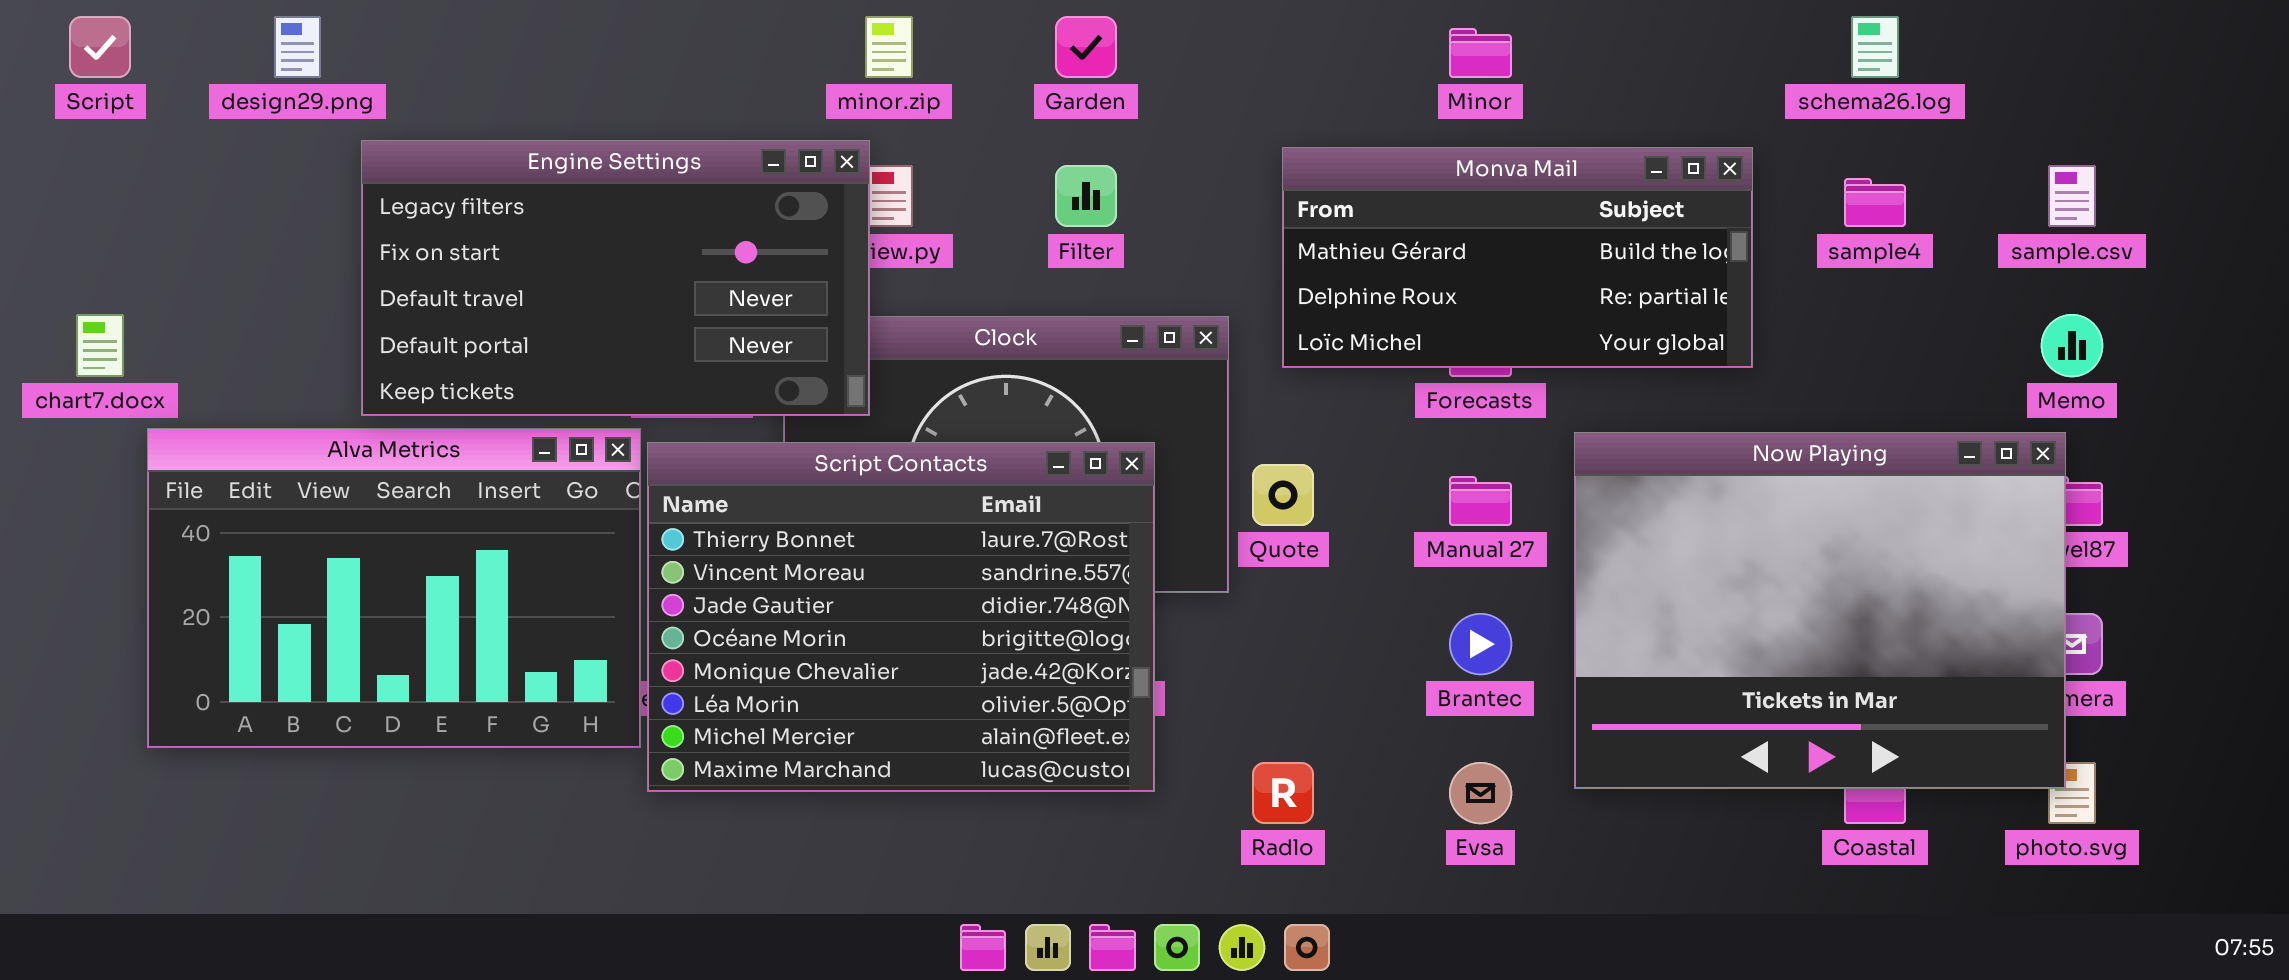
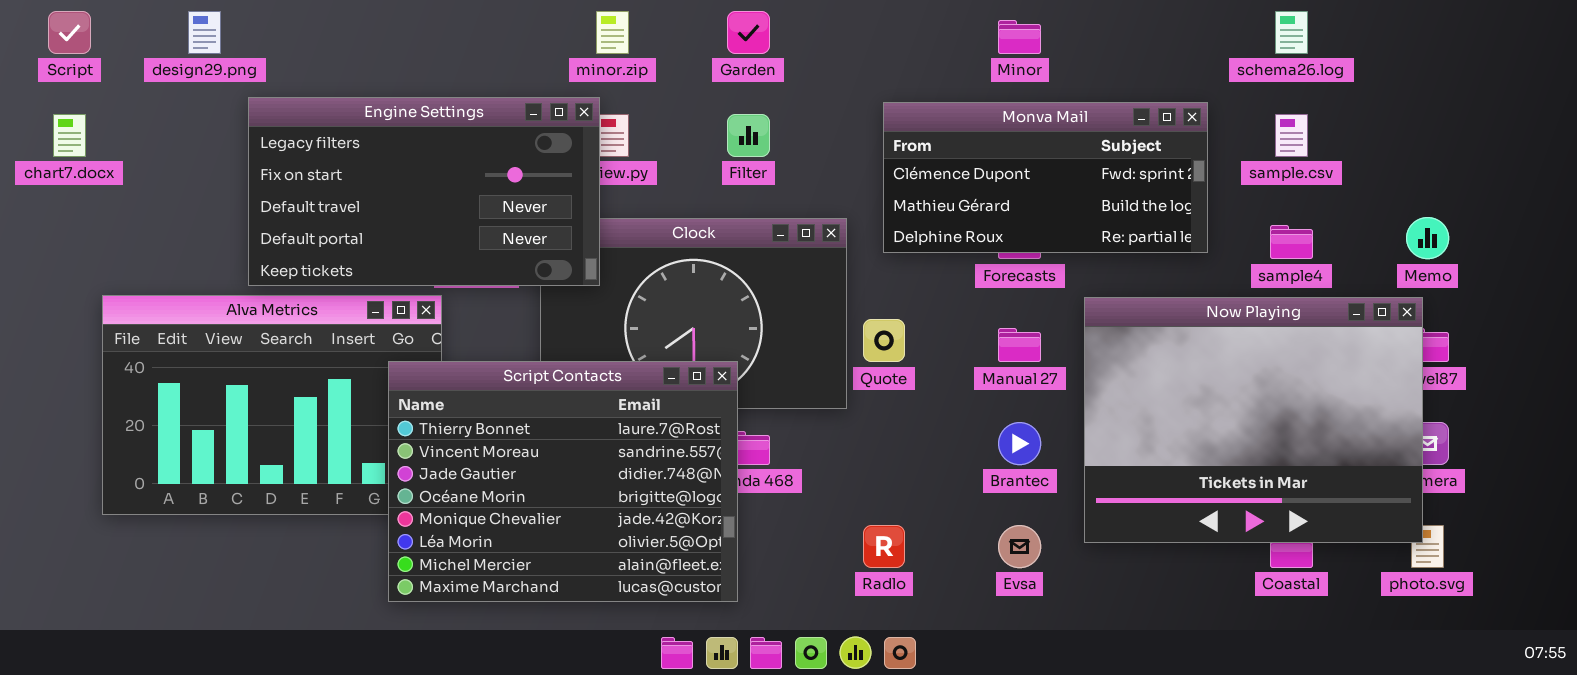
Monva Mail: [1282,147,1753,368] -> [883,102,1208,253], scrolled up 1 row
sample.csv: [2048,165,2096,227] -> [1275,114,1308,157], moved
sample4: [1844,178,1906,227] -> [1270,225,1313,259], moved
chart7.docx: [76,314,124,377] -> [53,114,86,157], moved
Script Contacts: [647,442,1155,792] -> [388,361,738,602], moved

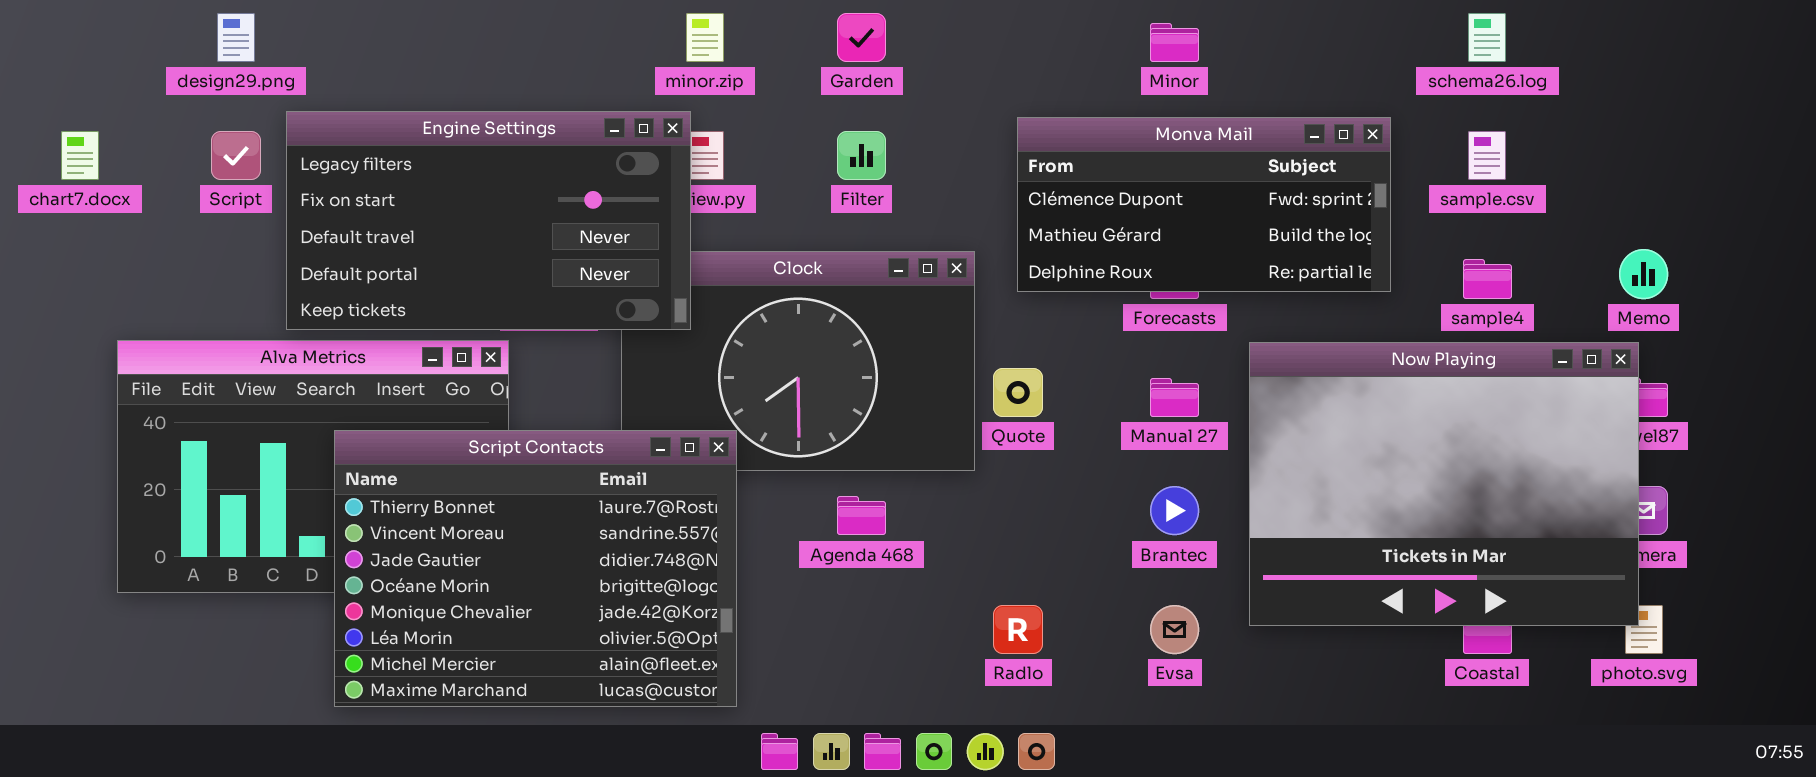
Script: [48,11,91,54] -> [211,131,261,180], moved
Script Contacts: [388,361,738,602] -> [334,430,737,707], moved

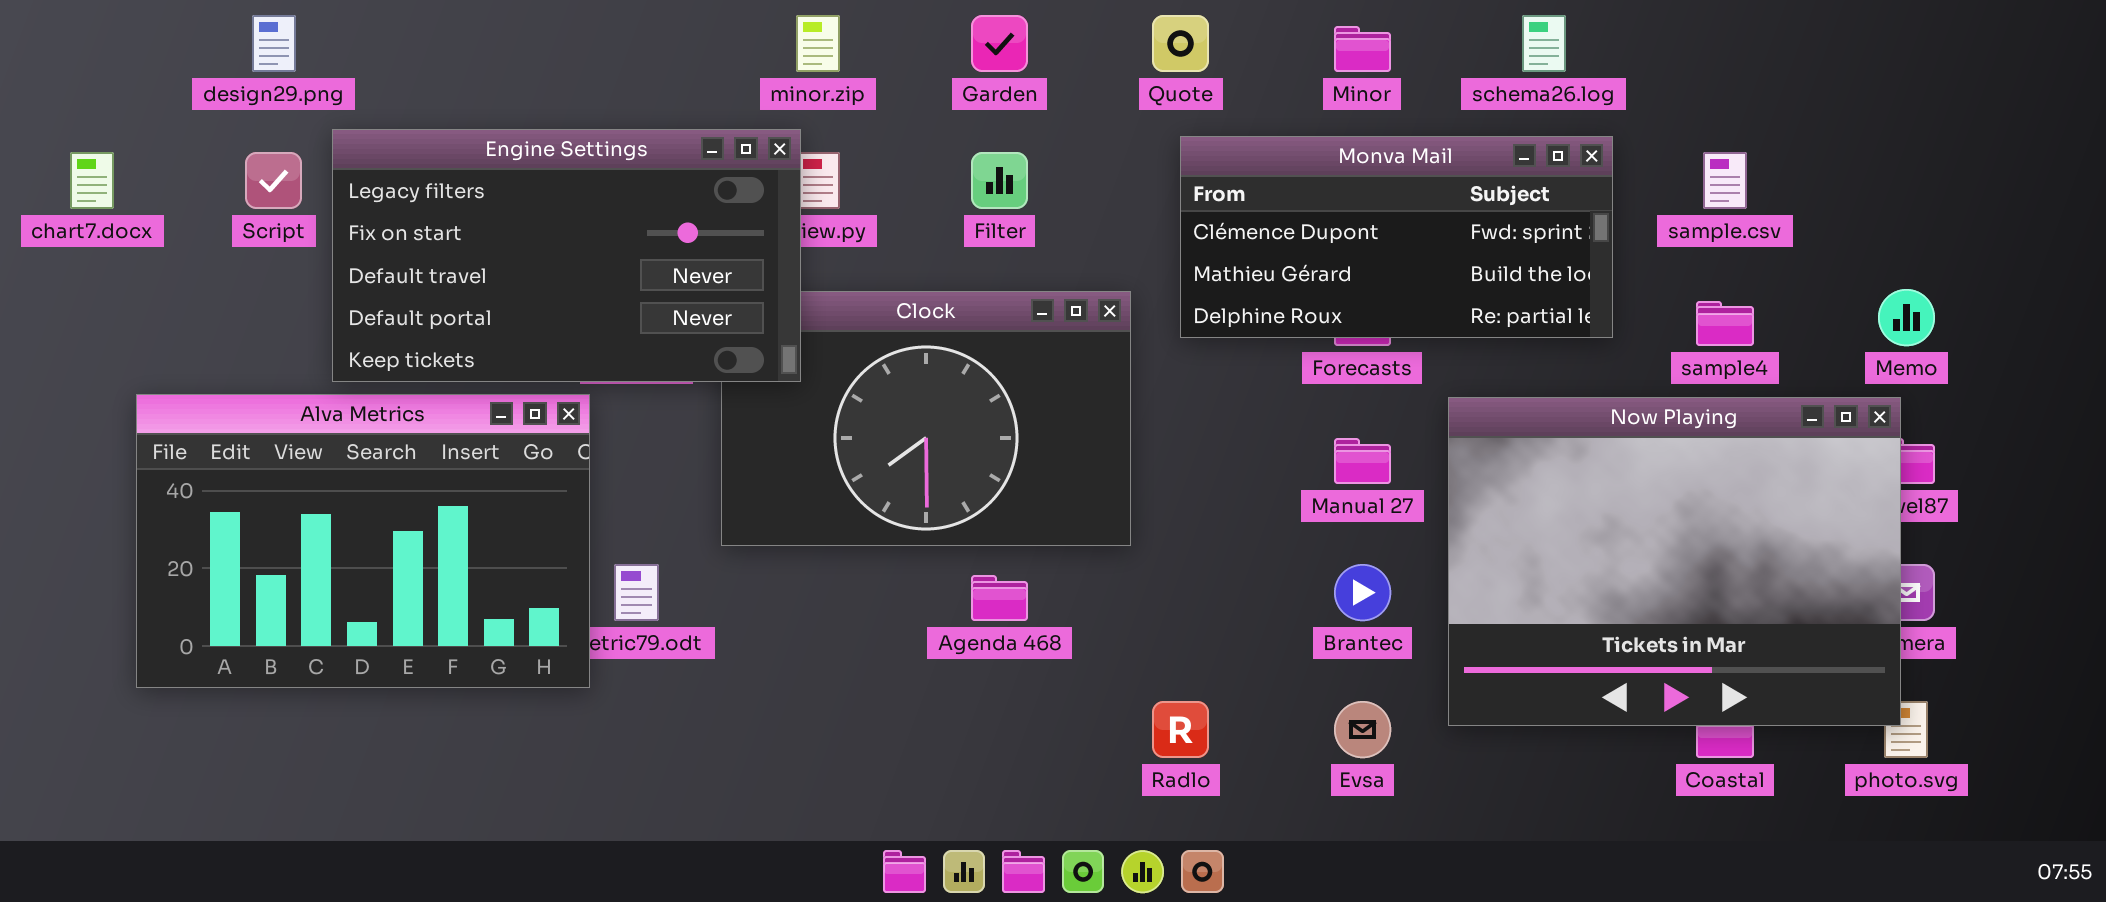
schema26.log: [1468,13,1506,62] -> [1522,15,1566,72], moved
Quote: [993,368,1043,417] -> [1152,15,1209,72], moved
Script Contacts: [334,430,737,707] -> none, closed

